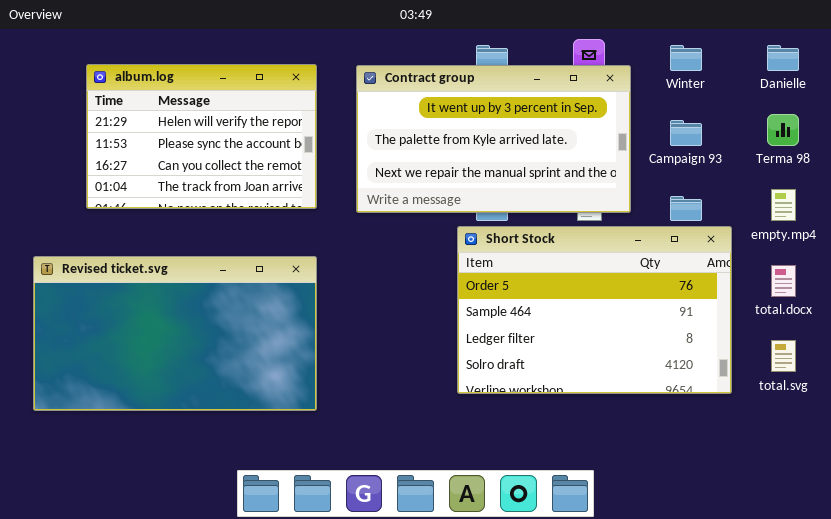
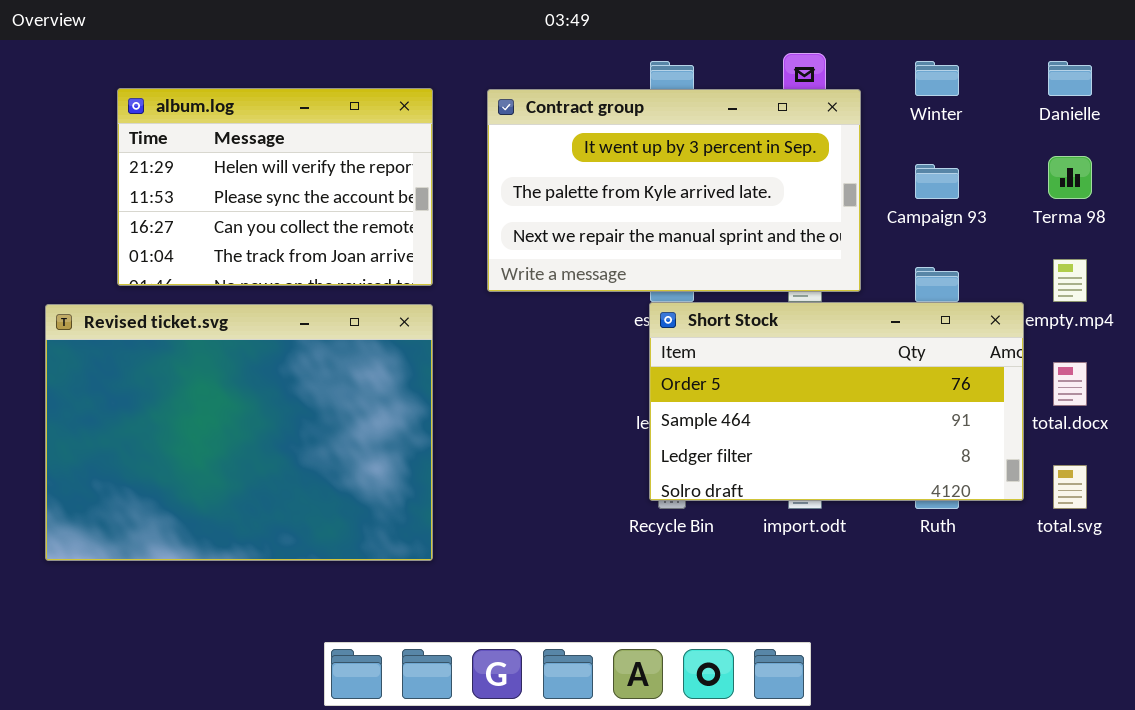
Short Stock: [457,226,732,394] -> [649,302,1024,501], moved, resized
Revised ticket.svg: [33,256,317,411] -> [45,304,433,561], resized

